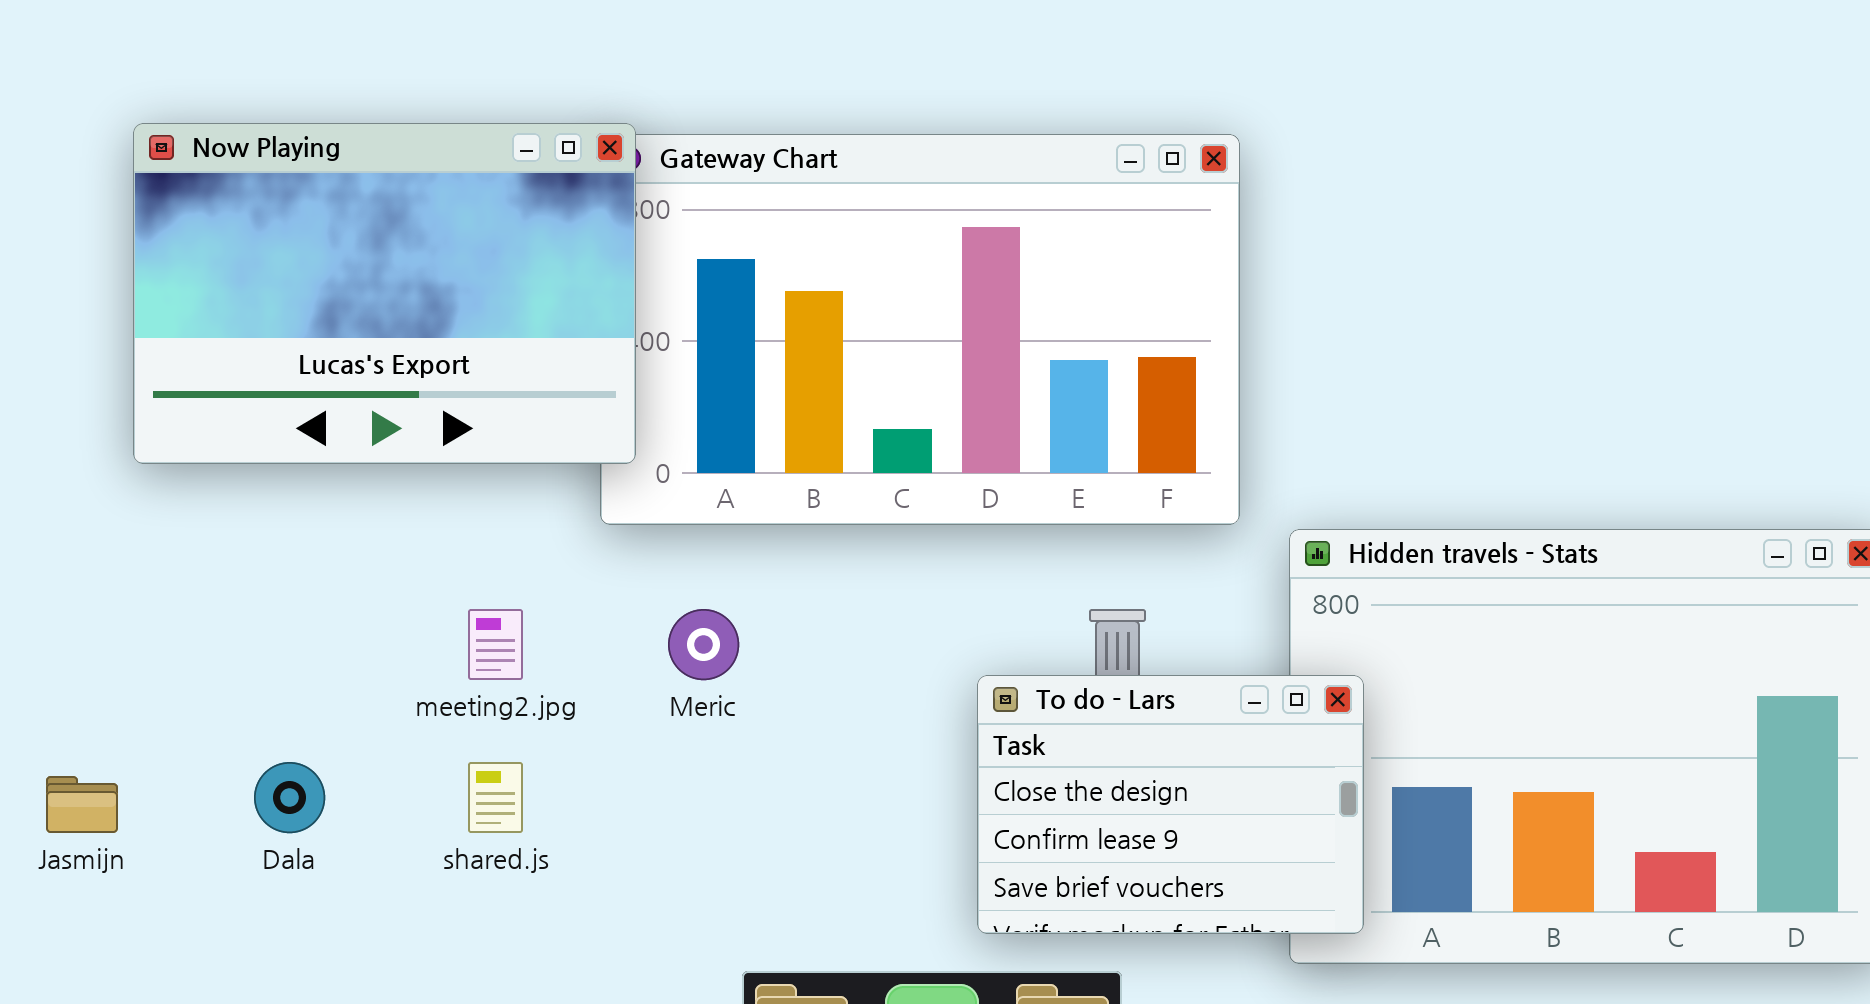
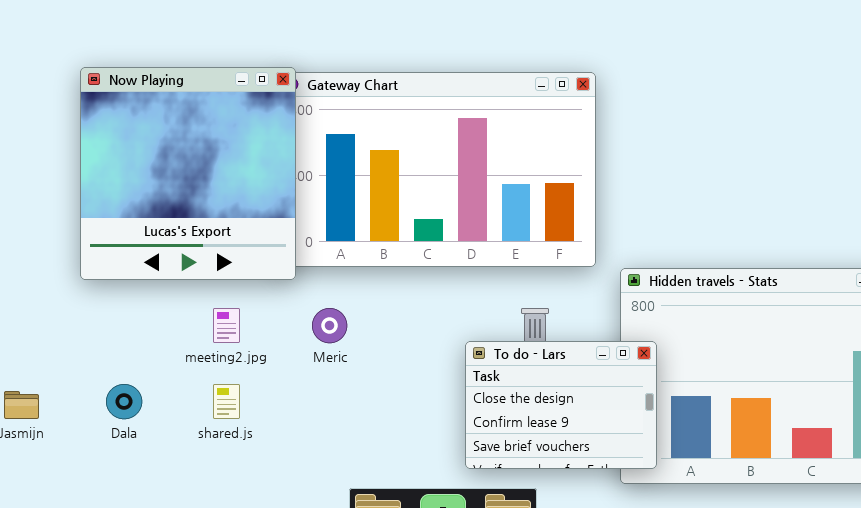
Now Playing: [133,123,636,464] -> [80,67,296,280], resized

